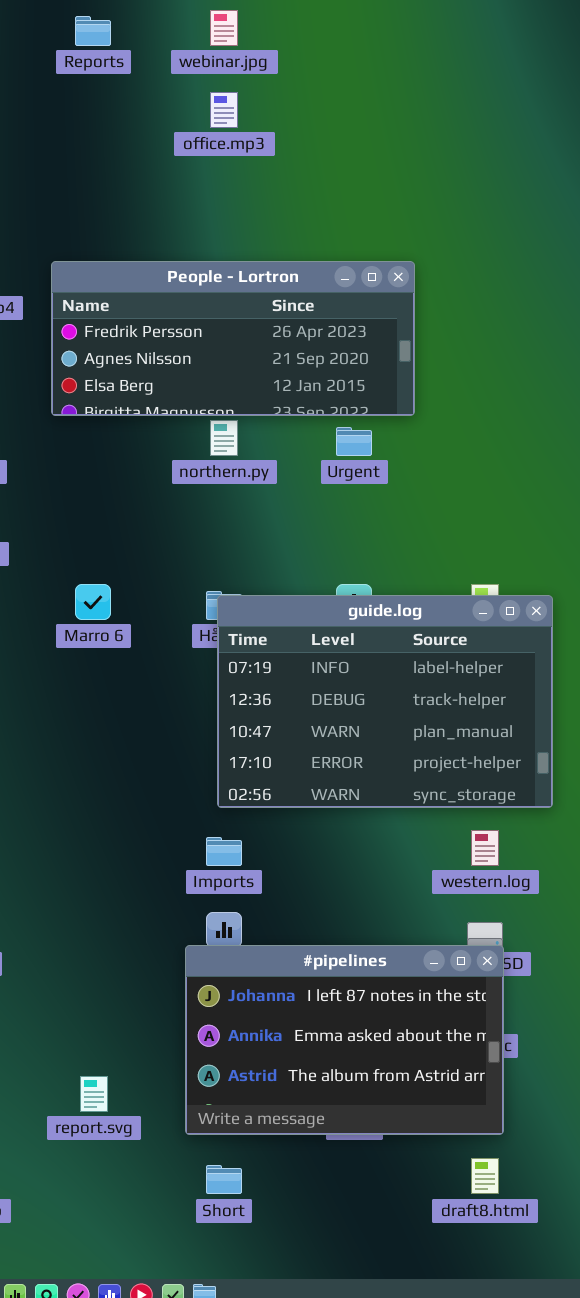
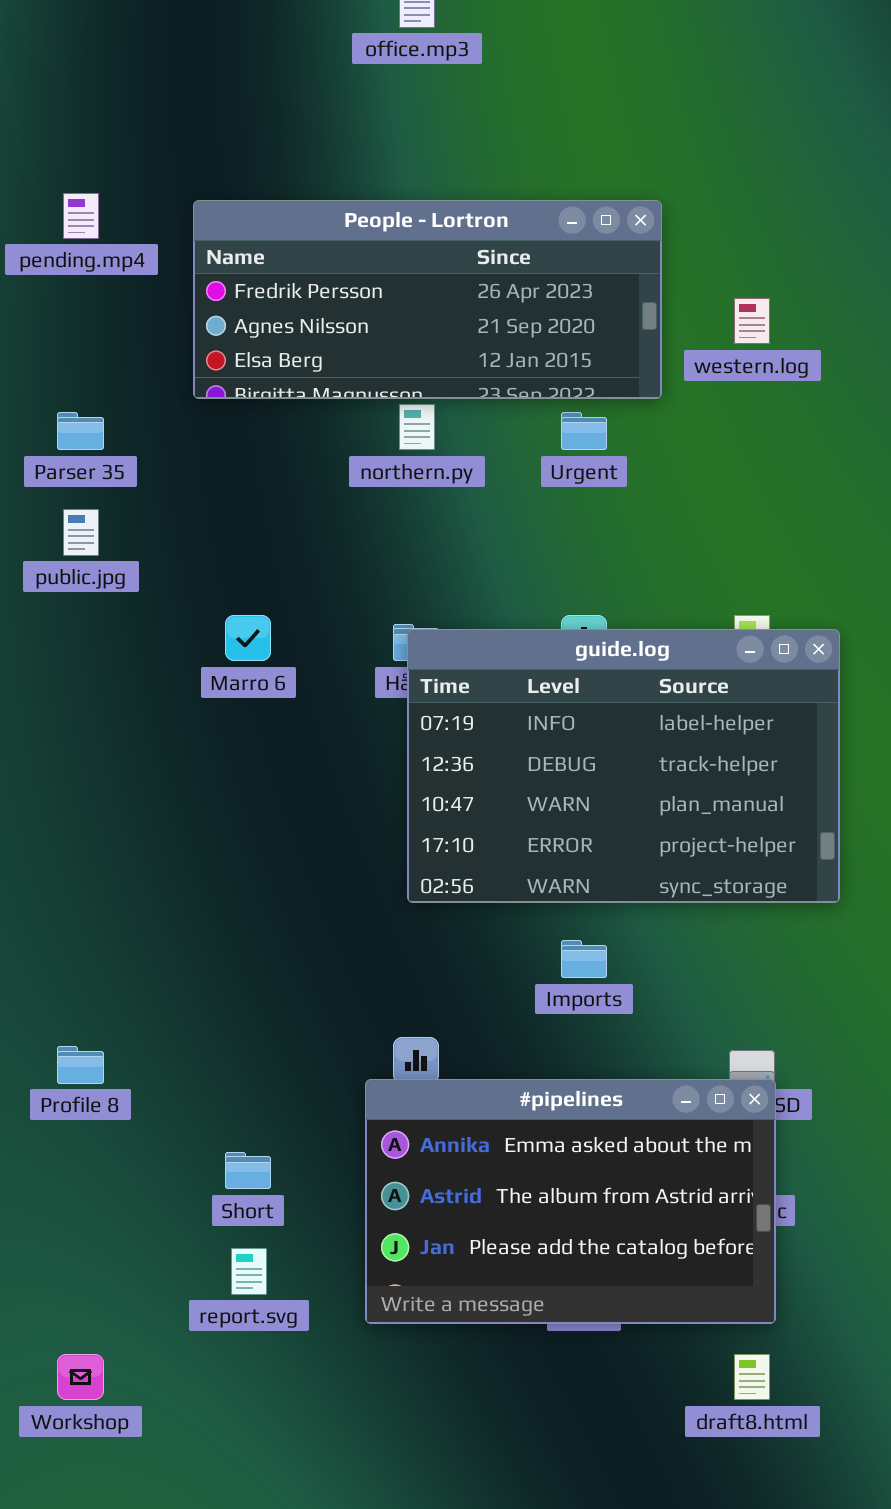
western.log: [471,830,499,866] -> [734,298,770,344], moved
Imports: [206,837,242,866] -> [561,940,607,978], moved
#pipelines: [185,945,504,1135] -> [365,1079,776,1324], scrolled down 1 row
Short: [206,1165,242,1194] -> [225,1152,271,1189], moved

